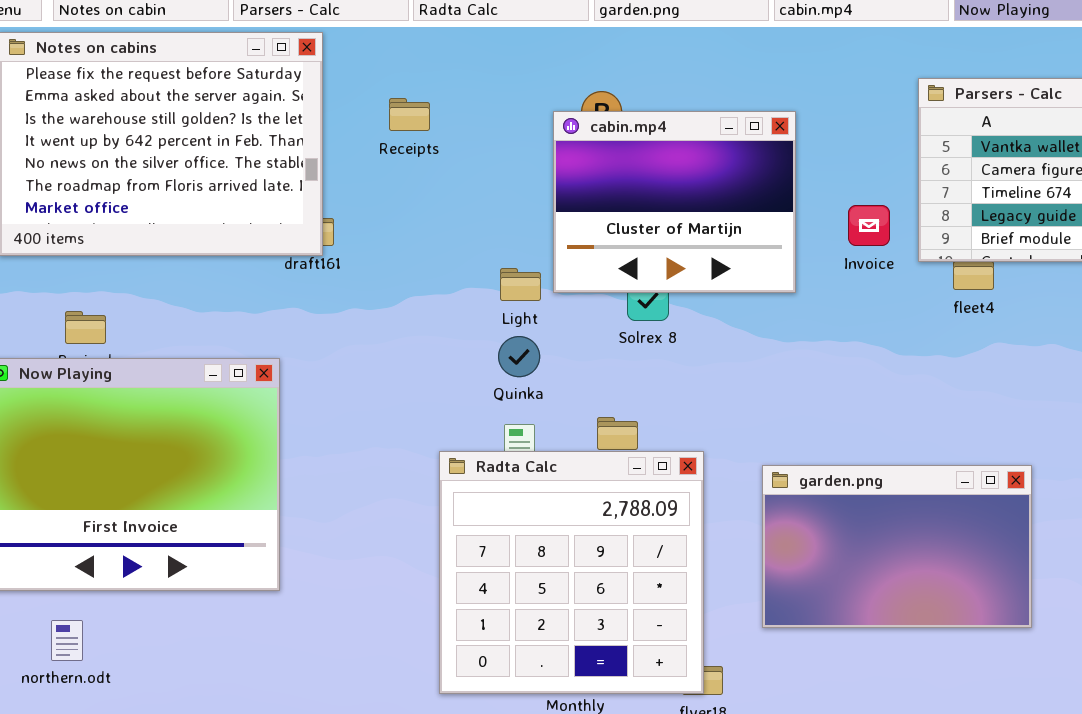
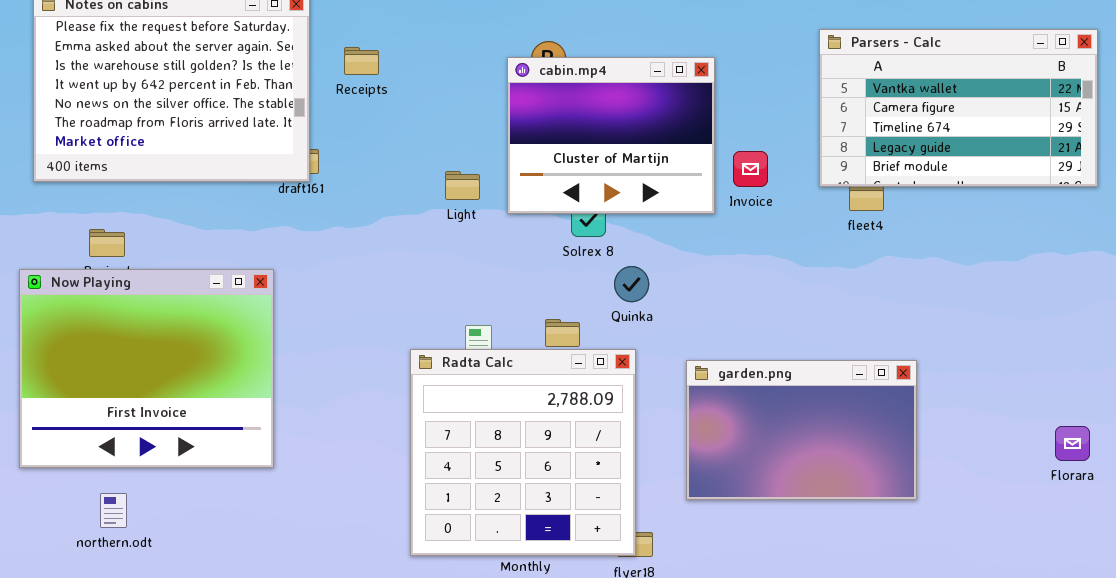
Receipts: [389,98,430,131] -> [344,47,379,75], moved
Invoice: [848,205,890,246] -> [733,151,768,187], moved
Light: [500,268,541,301] -> [445,171,480,200], moved
Quinka: [498,336,540,377] -> [614,266,649,302], moved
northern.odt: [51,620,83,661] -> [100,493,127,528], moved

